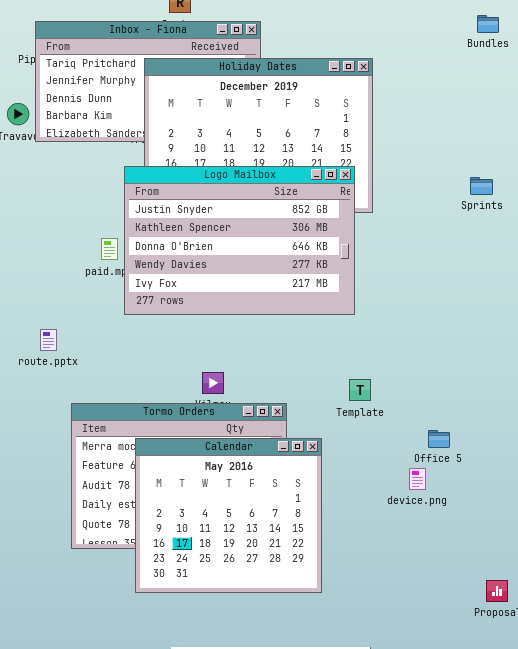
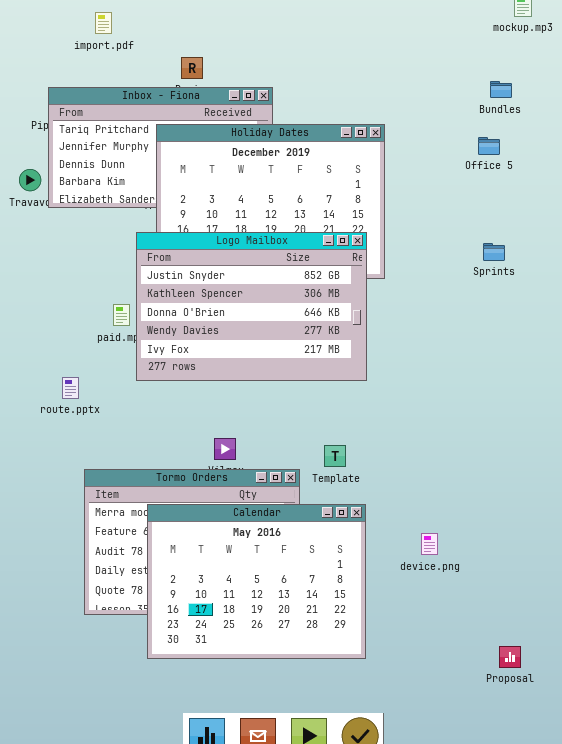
route.pptx: [40,329,57,351] -> [62,377,79,399], moved
Template: [349,379,371,401] -> [324,445,346,467], moved
Office 5: [428,430,450,448] -> [478,137,500,155], moved
Calendar: [135,438,322,593] -> [147,504,366,659], resized

